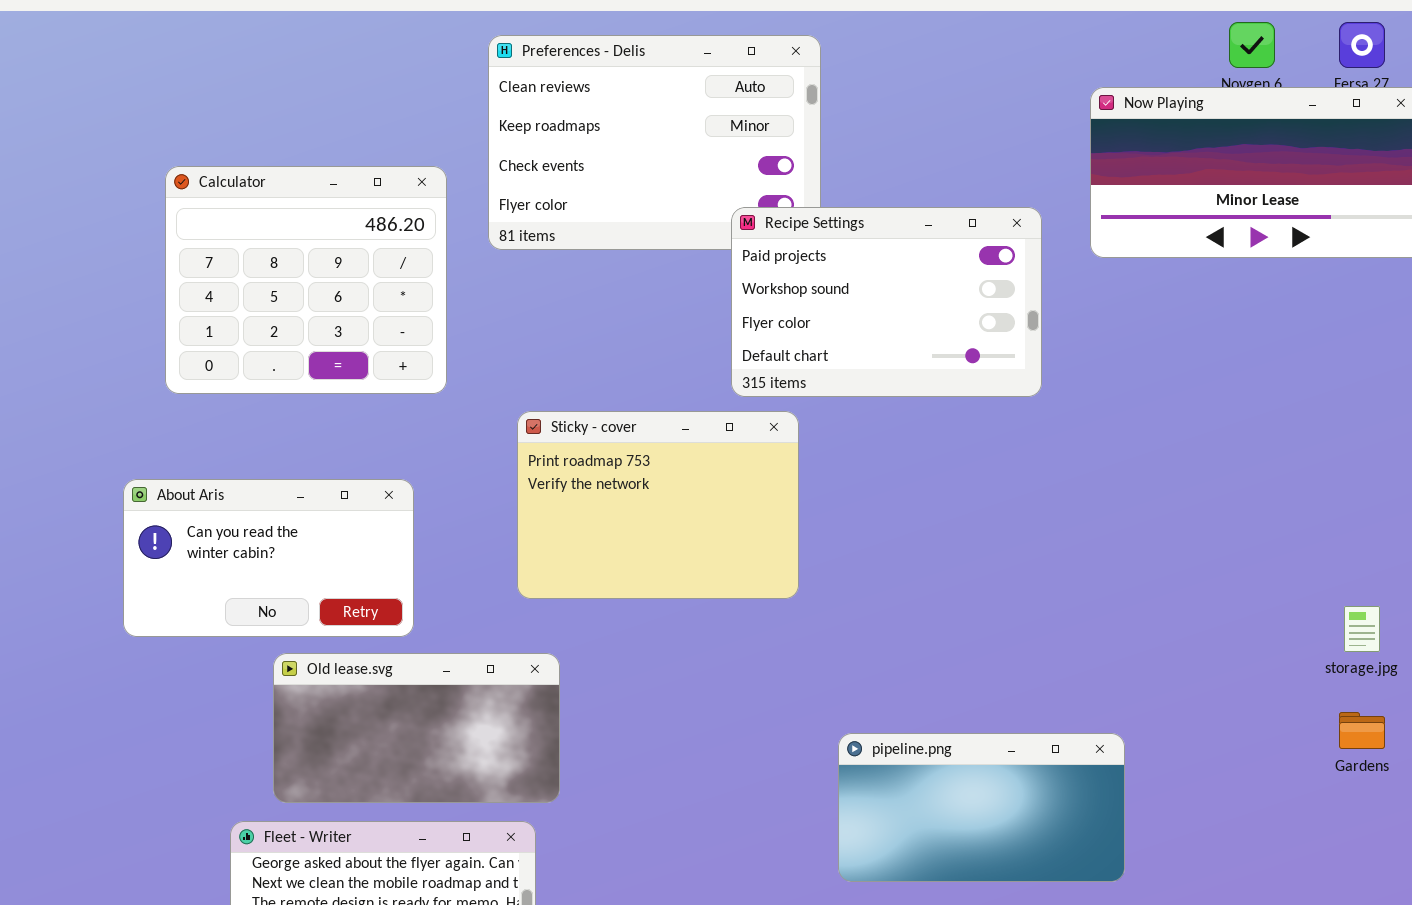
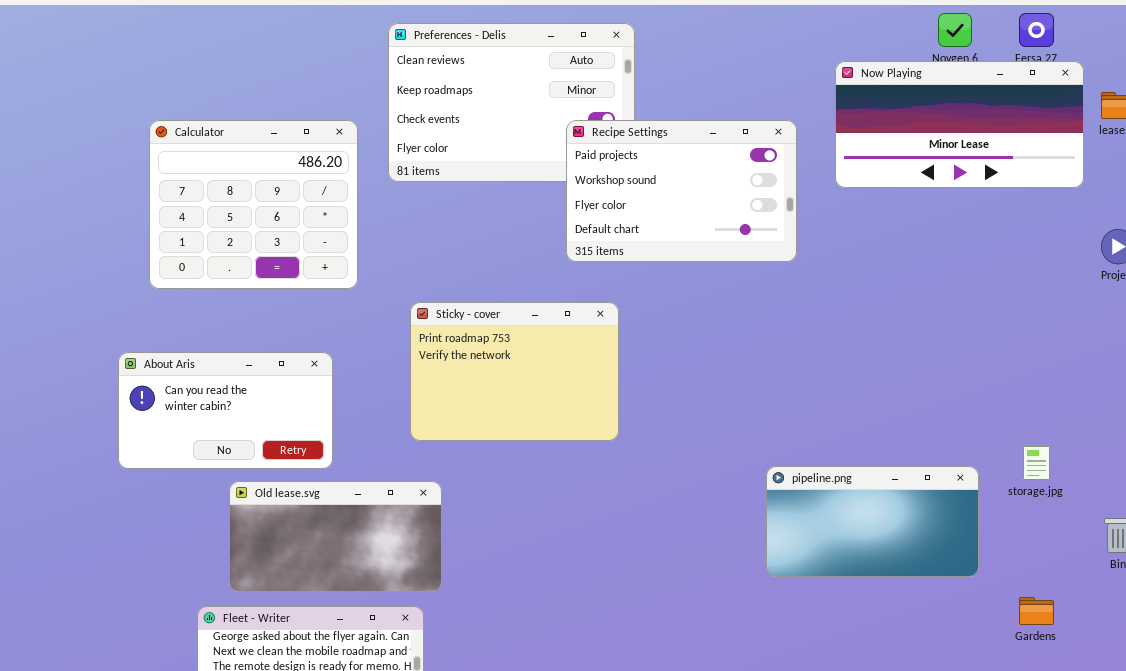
Recipe Settings: [731,207,1042,397] -> [566,120,797,262], moved
Gardens: [1339,712,1385,749] -> [1019,597,1054,625], moved
pipeline.png: [838,733,1125,882] -> [766,466,979,577], moved

